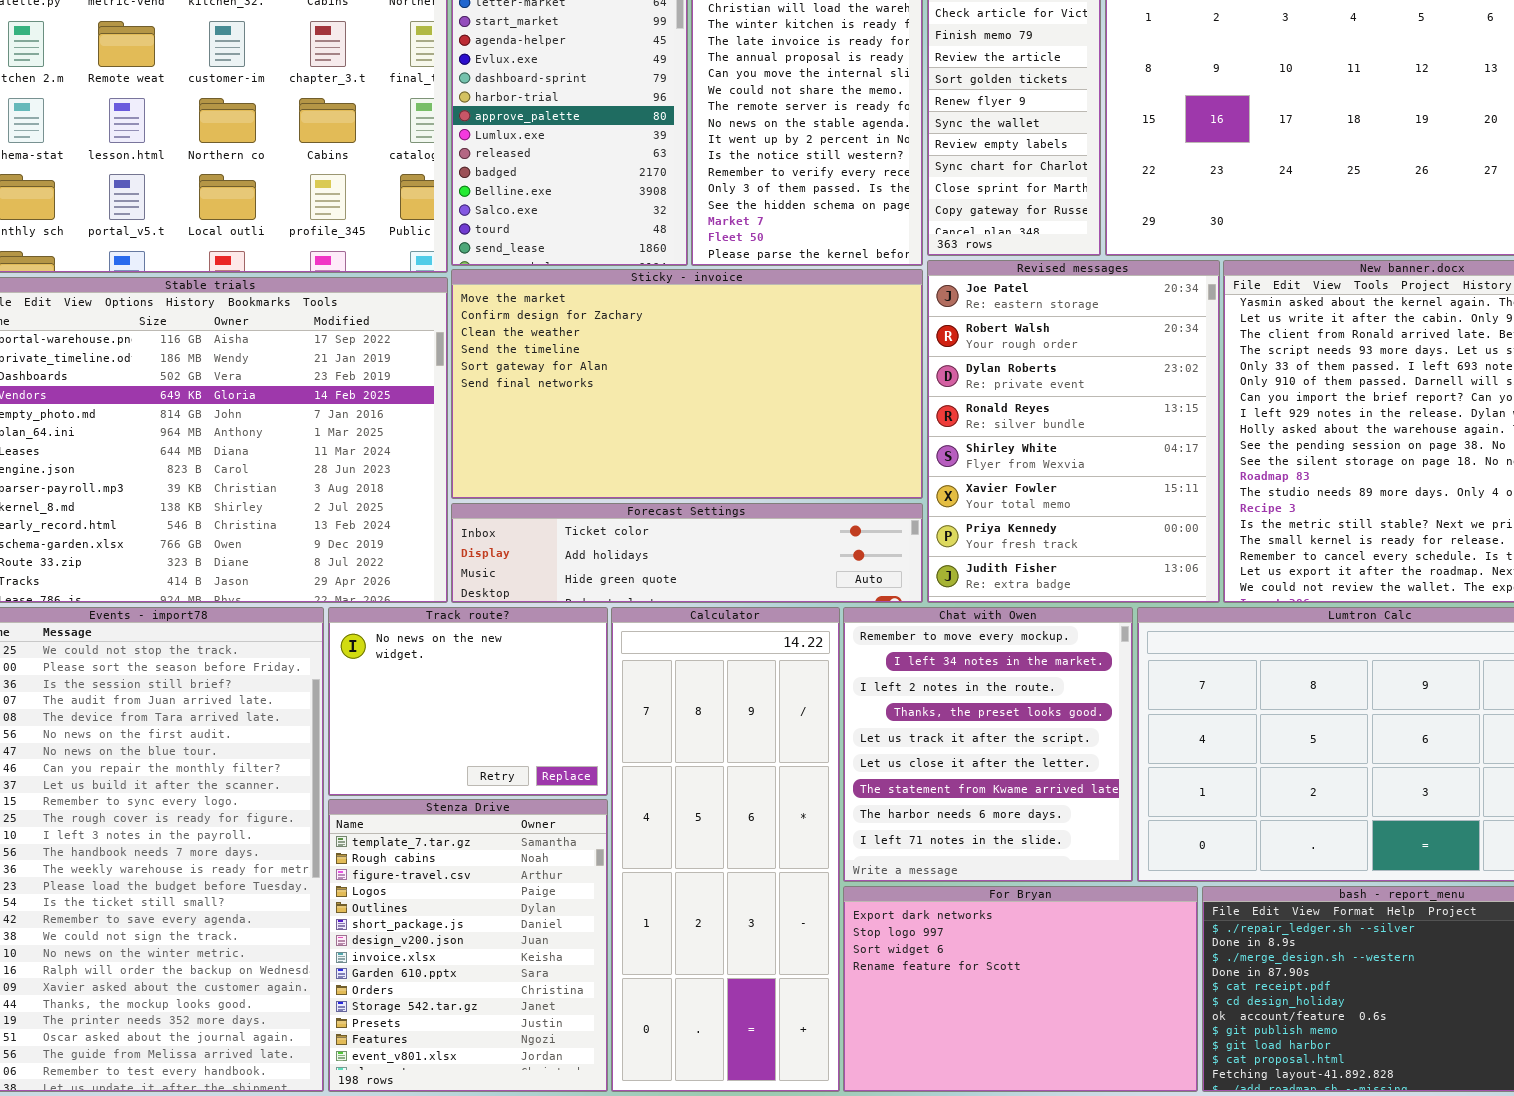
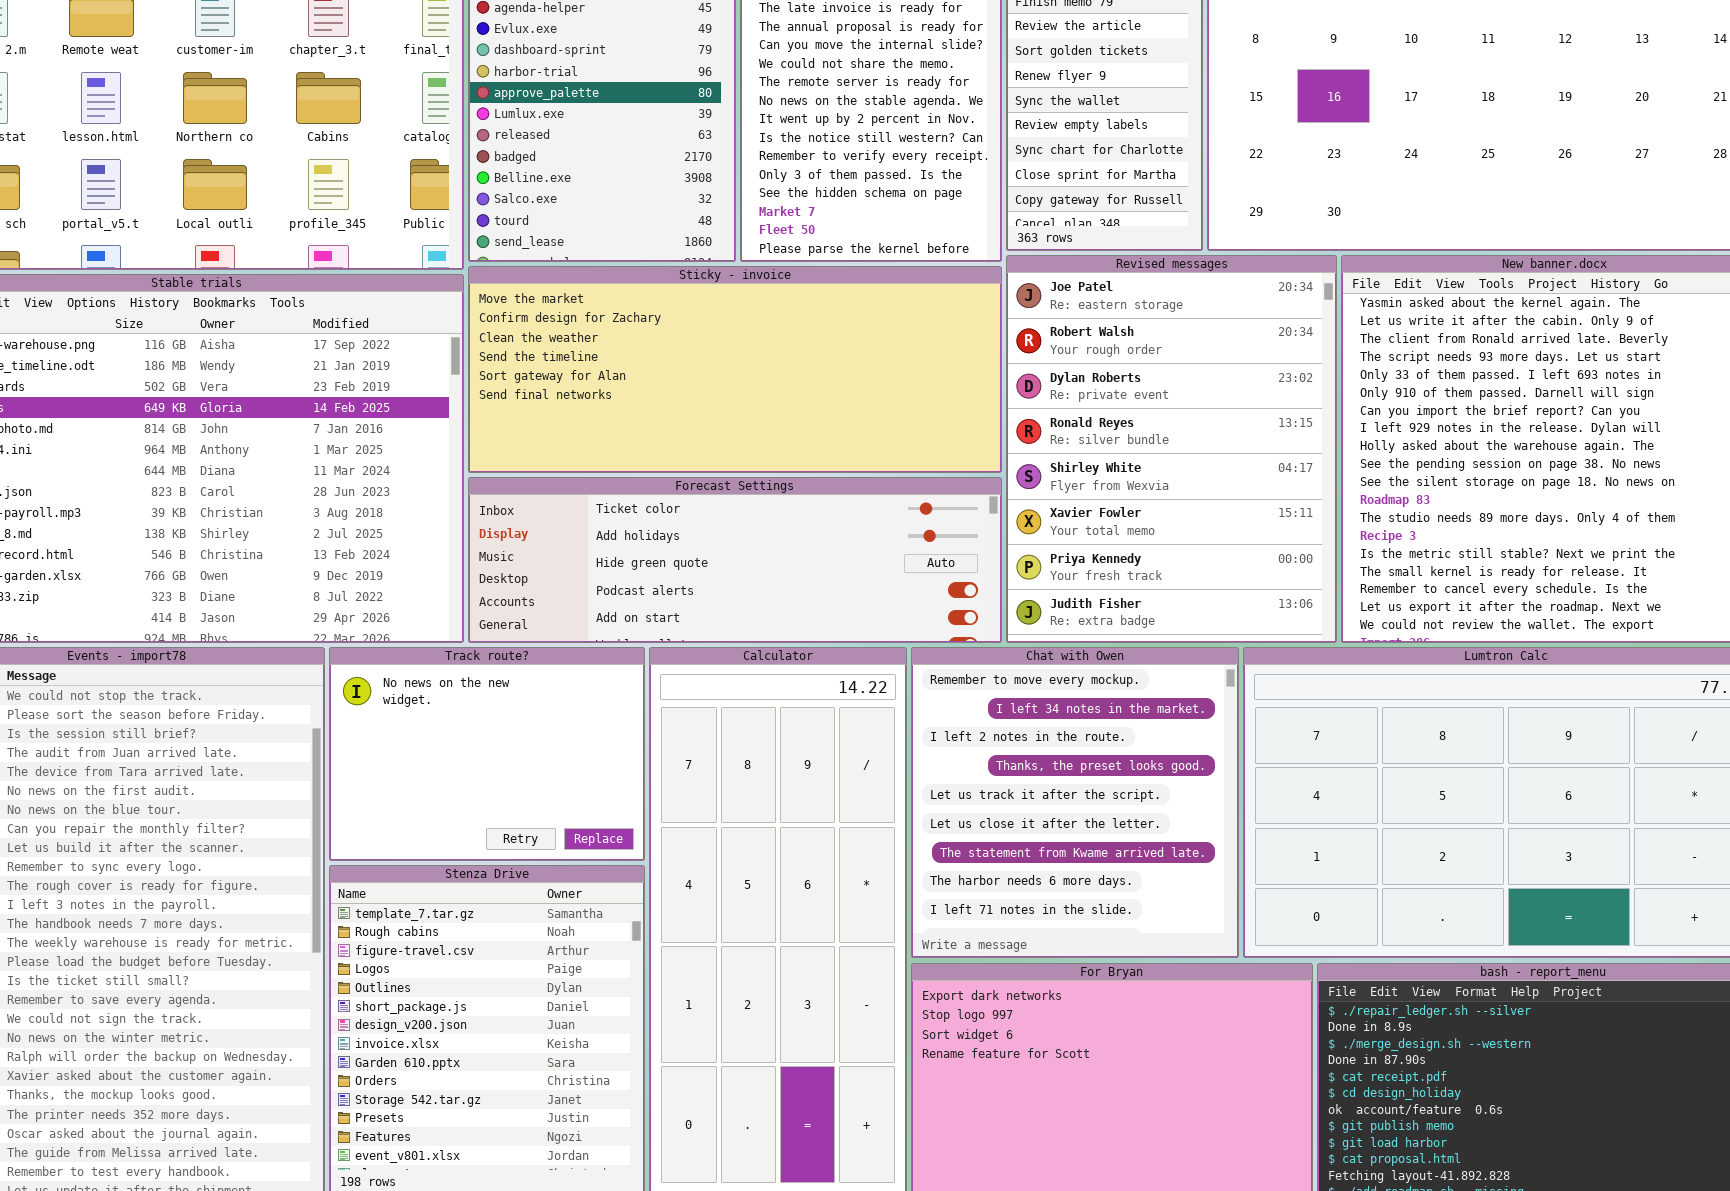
Sticky - invoice: [451,269,923,499] -> [468,266,1002,473], resized
Forecast Settings: [451,503,923,603] -> [468,477,1002,643], resized

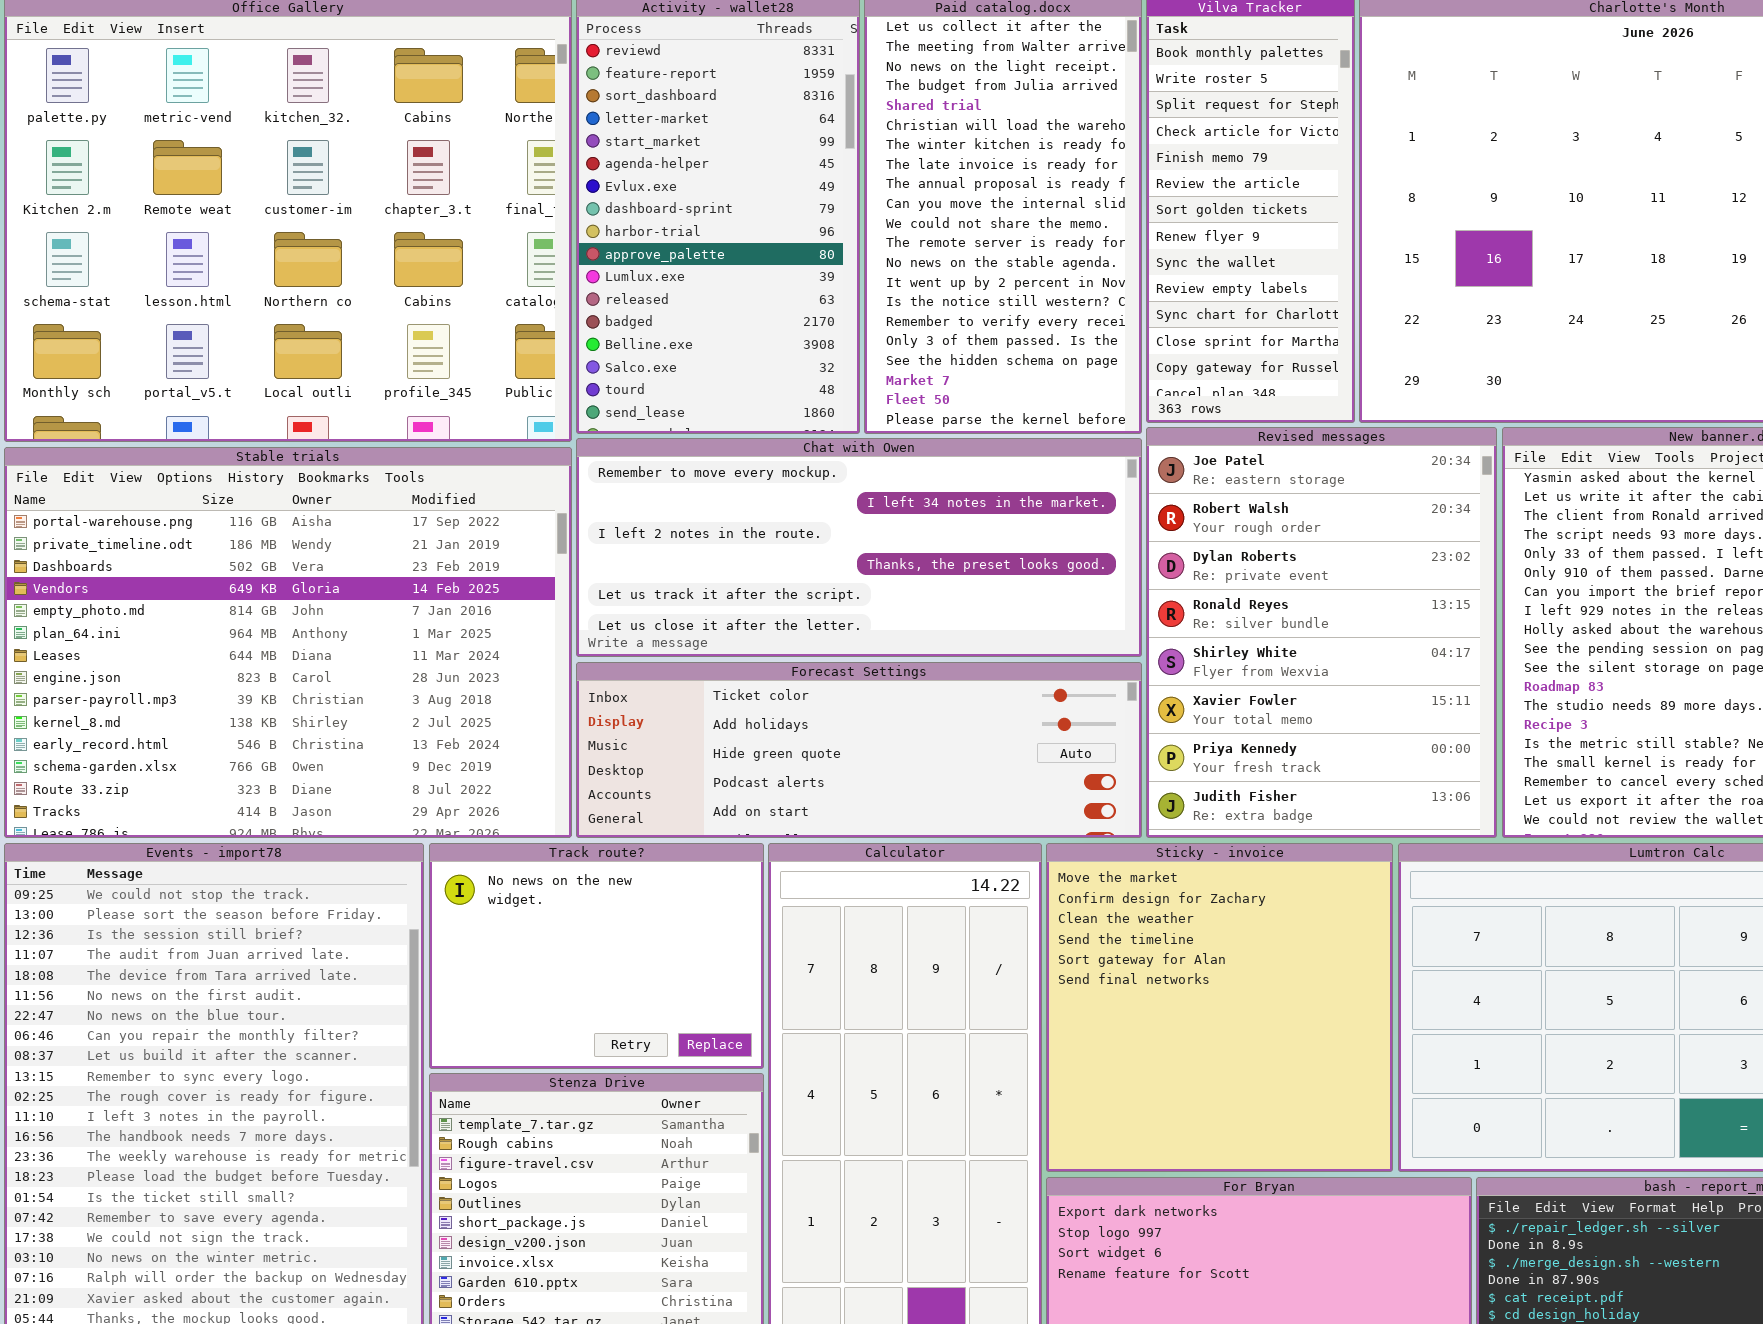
Sticky - invoice: [468,266,1002,473] -> [1046,843,1393,1172], moved, resized
Chat with Owen: [911,647,1239,958] -> [576,438,1142,657], moved, resized

